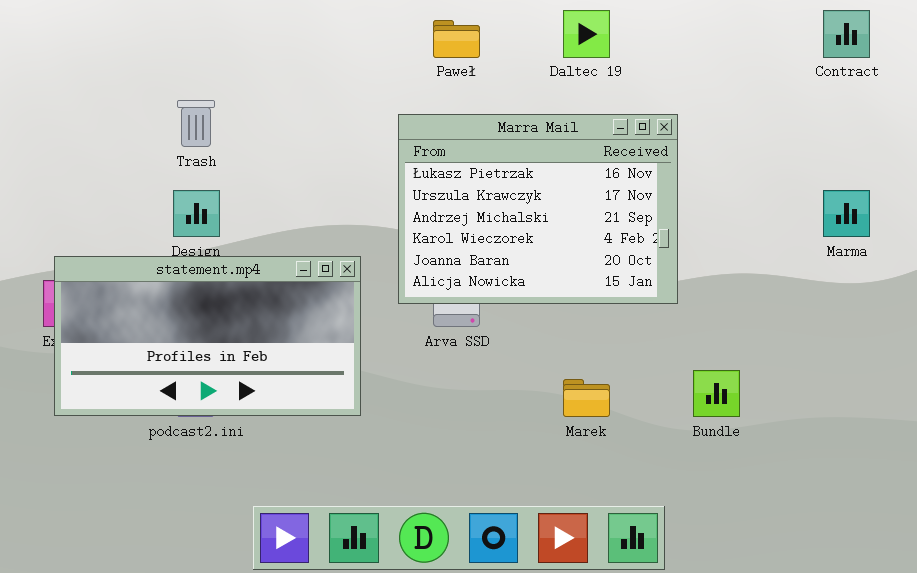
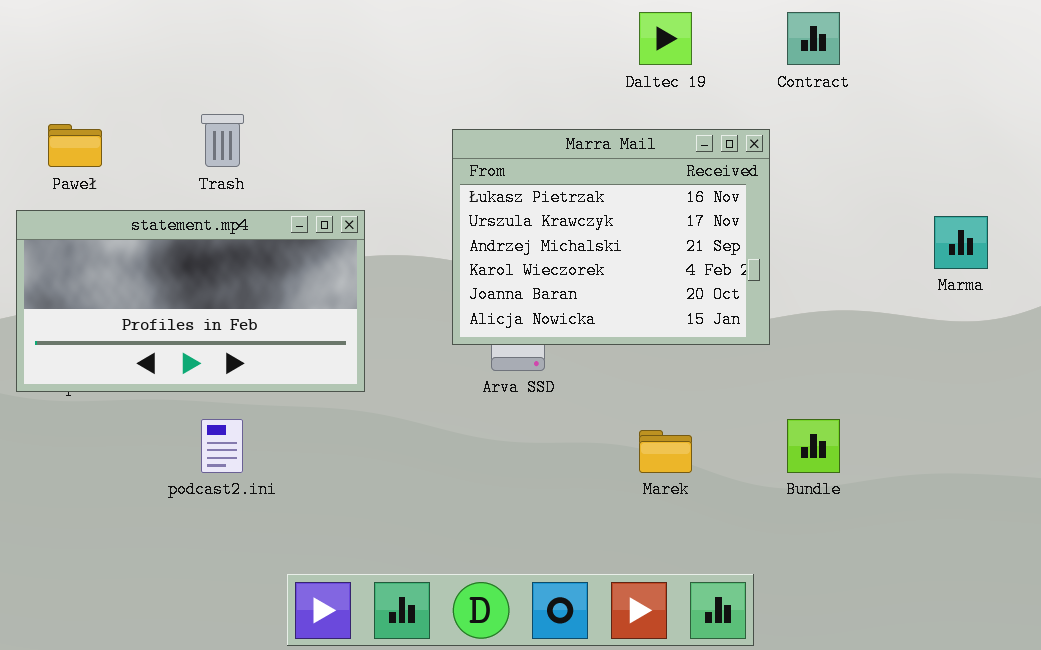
Contract: [823,10,870,58] -> [787,12,840,65], moved
Paweł: [433,20,480,58] -> [48,124,102,167], moved
statement.mp4: [54,256,361,416] -> [16,210,365,392], moved

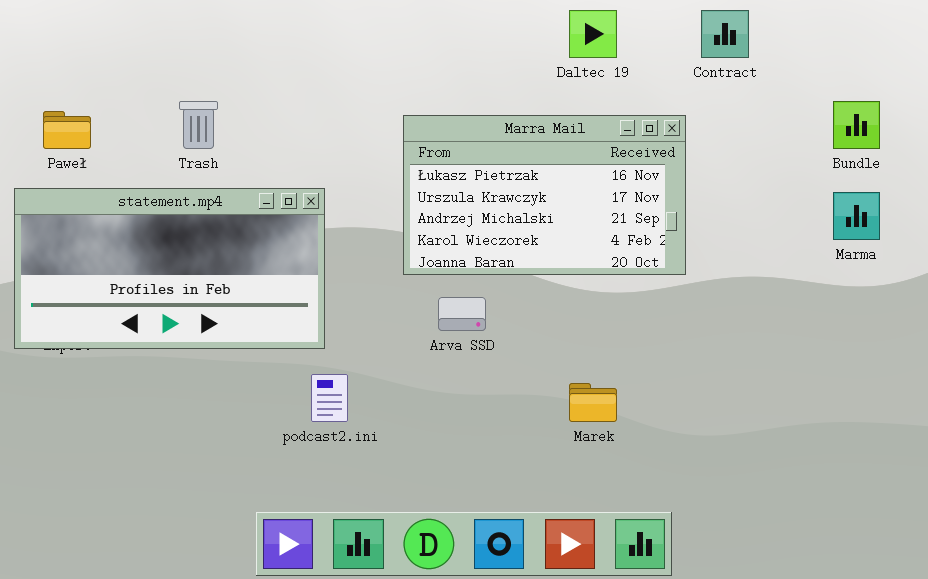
Marra Mail: [452,129,770,345] -> [403,115,686,275], resized
podcast2.ini: [201,419,243,473] -> [311,374,348,422], moved
Bundle: [787,419,840,473] -> [833,101,880,149], moved

